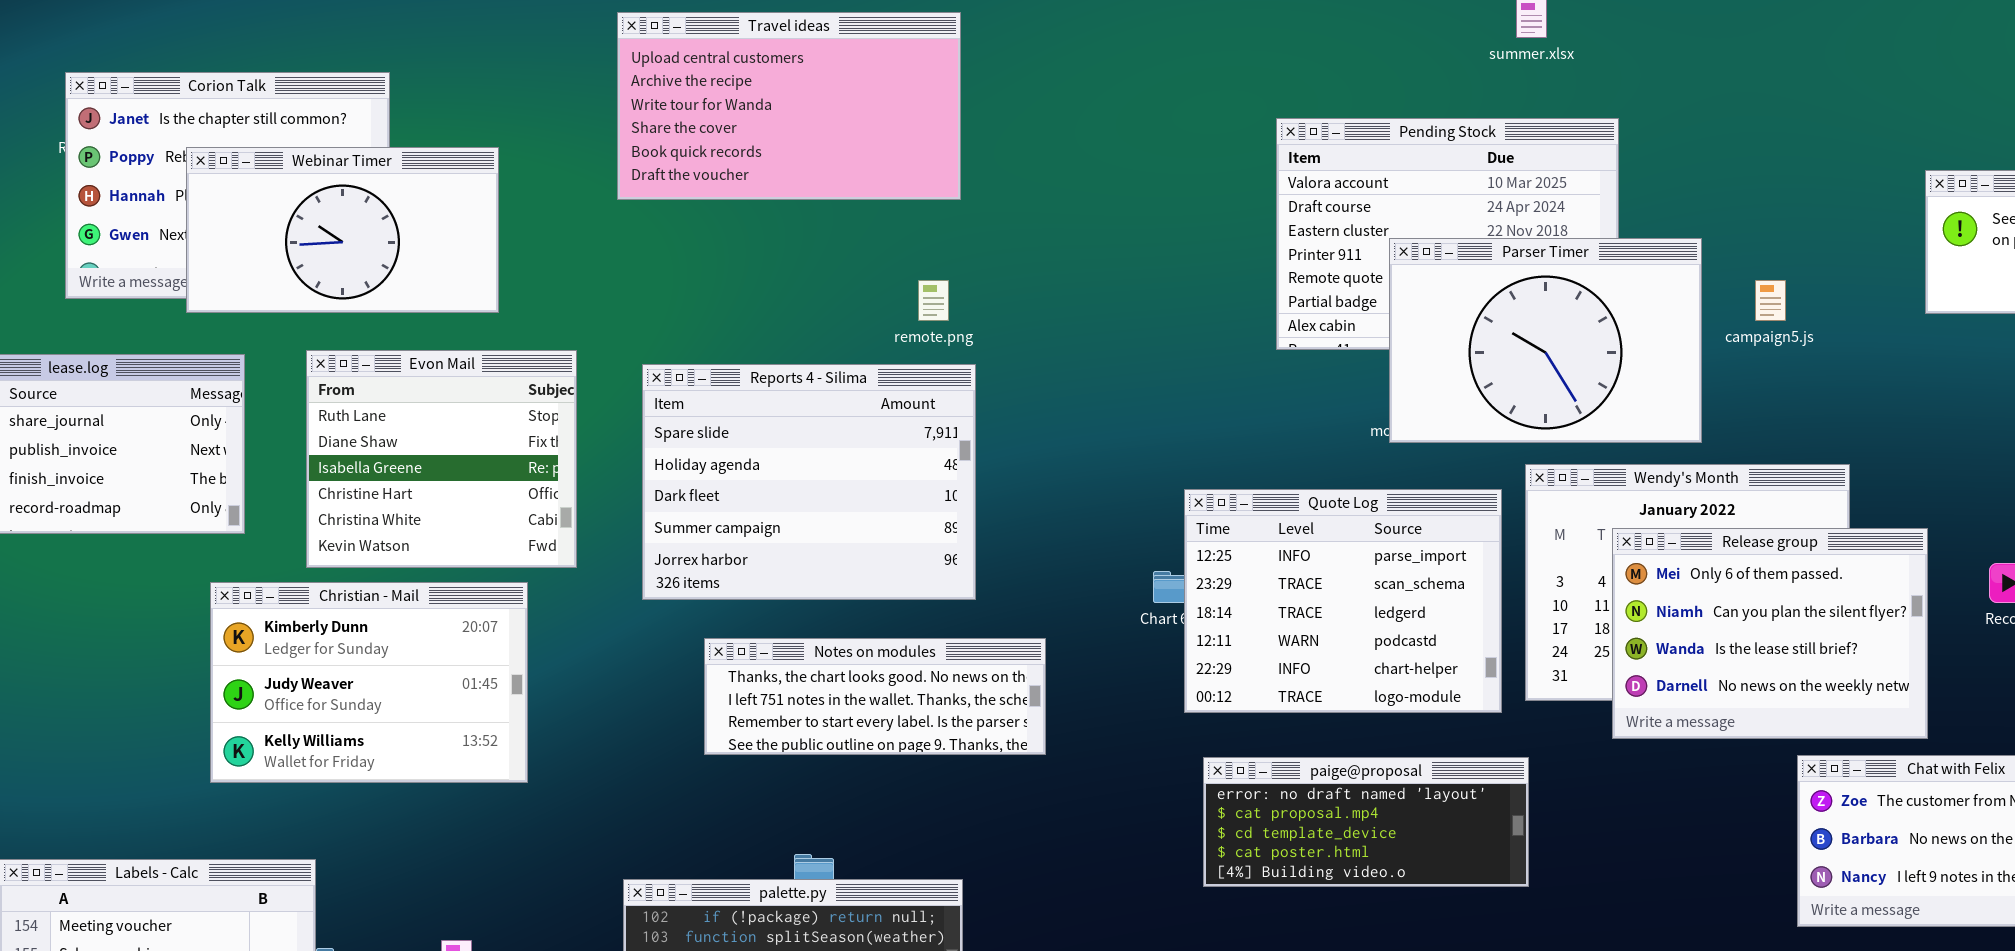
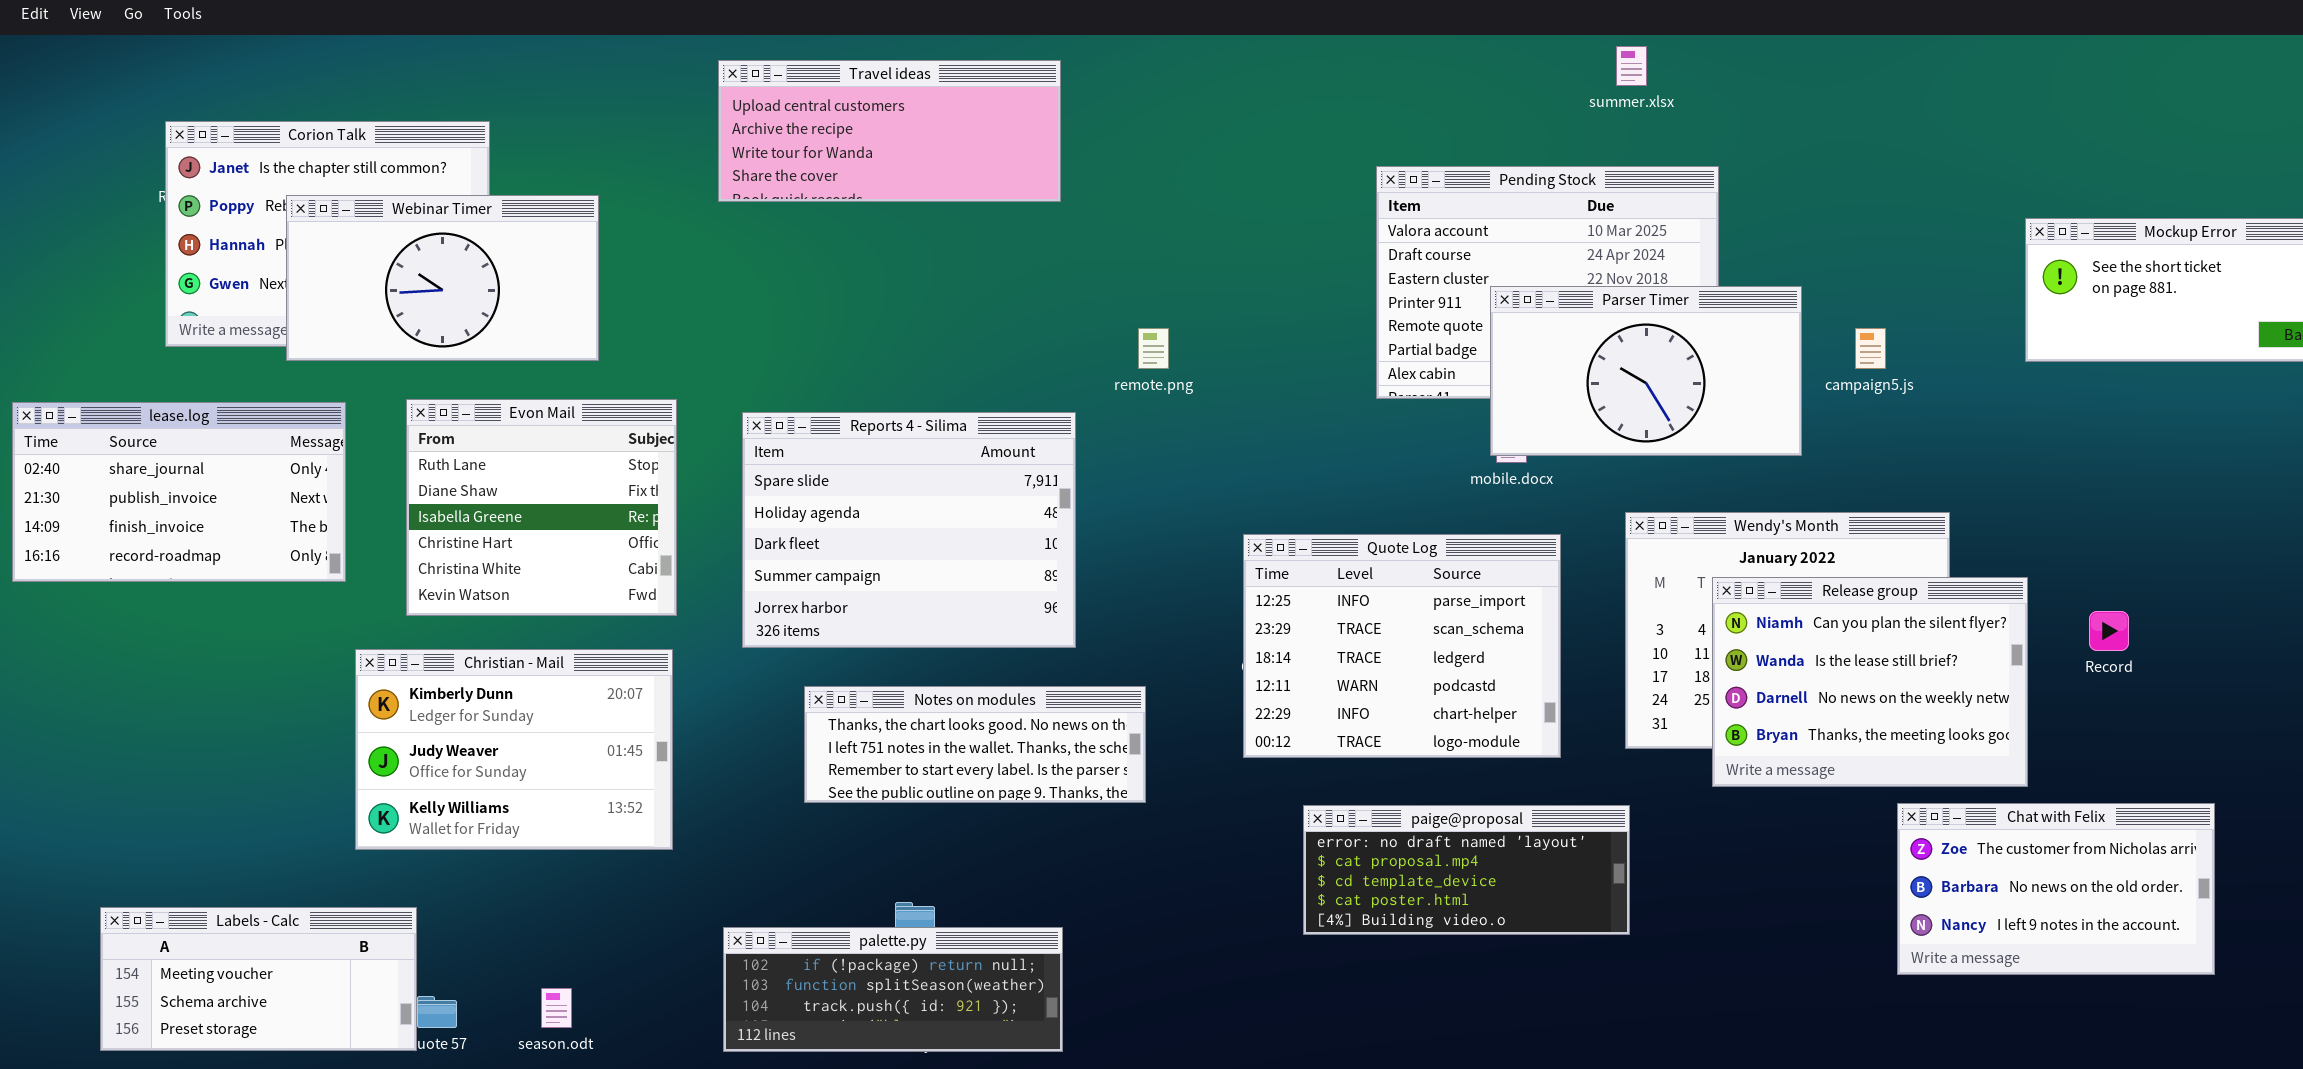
Travel ideas: [617,12,961,200] -> [718,60,1061,202], resized
Parser Timer: [1389,238,1702,443] -> [1490,286,1802,456], resized
remote.png: [918,280,949,321] -> [1138,328,1169,369], moved
Quote Log: [1184,489,1502,713] -> [1243,534,1561,758], moved
Release group: [1612,528,1928,739] -> [1712,577,2028,787], scrolled down 1 row
Christian - Mail: [210,582,528,783] -> [355,649,673,850], moved

